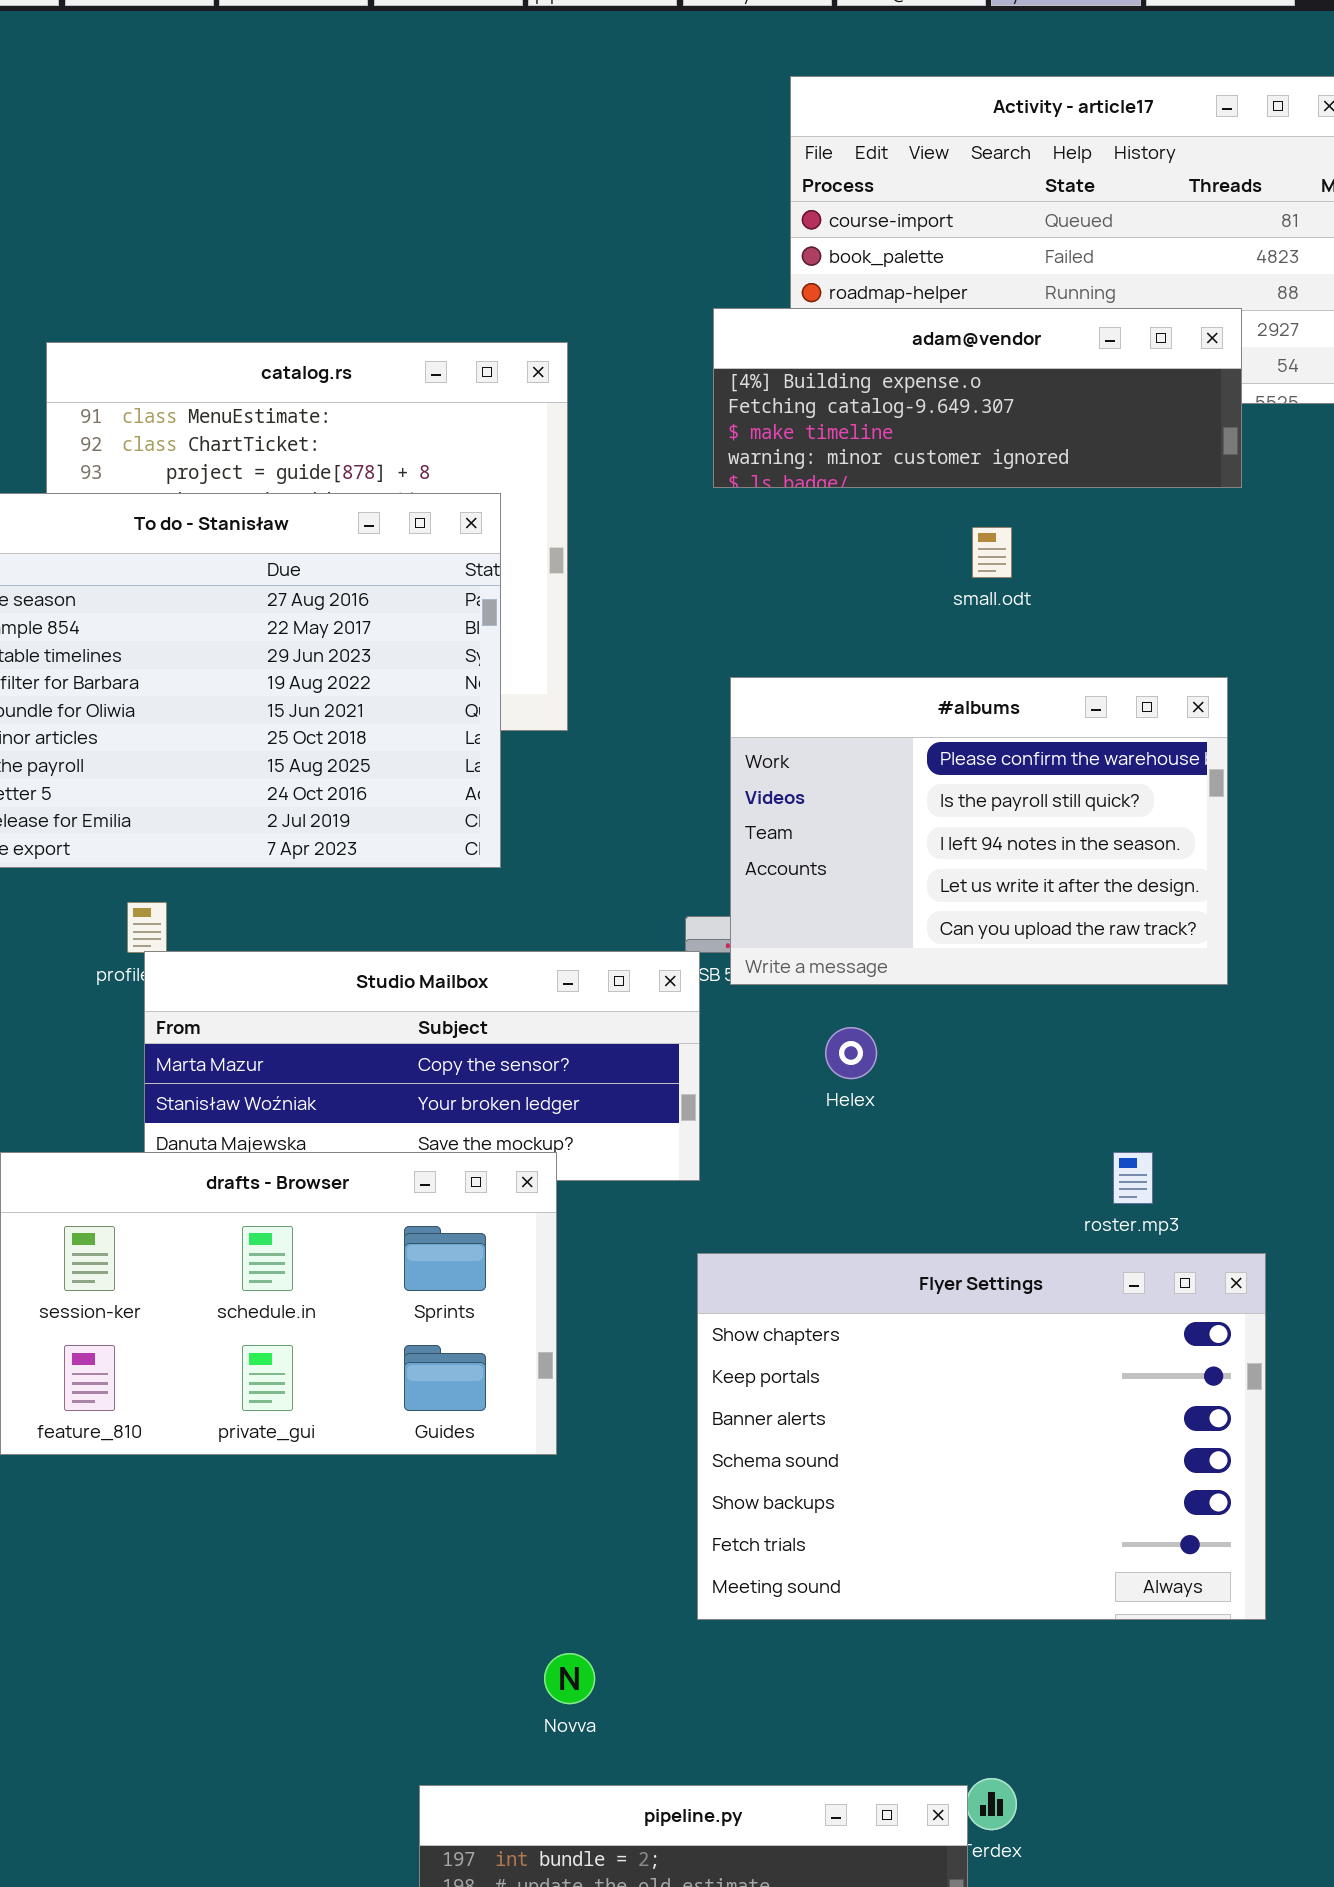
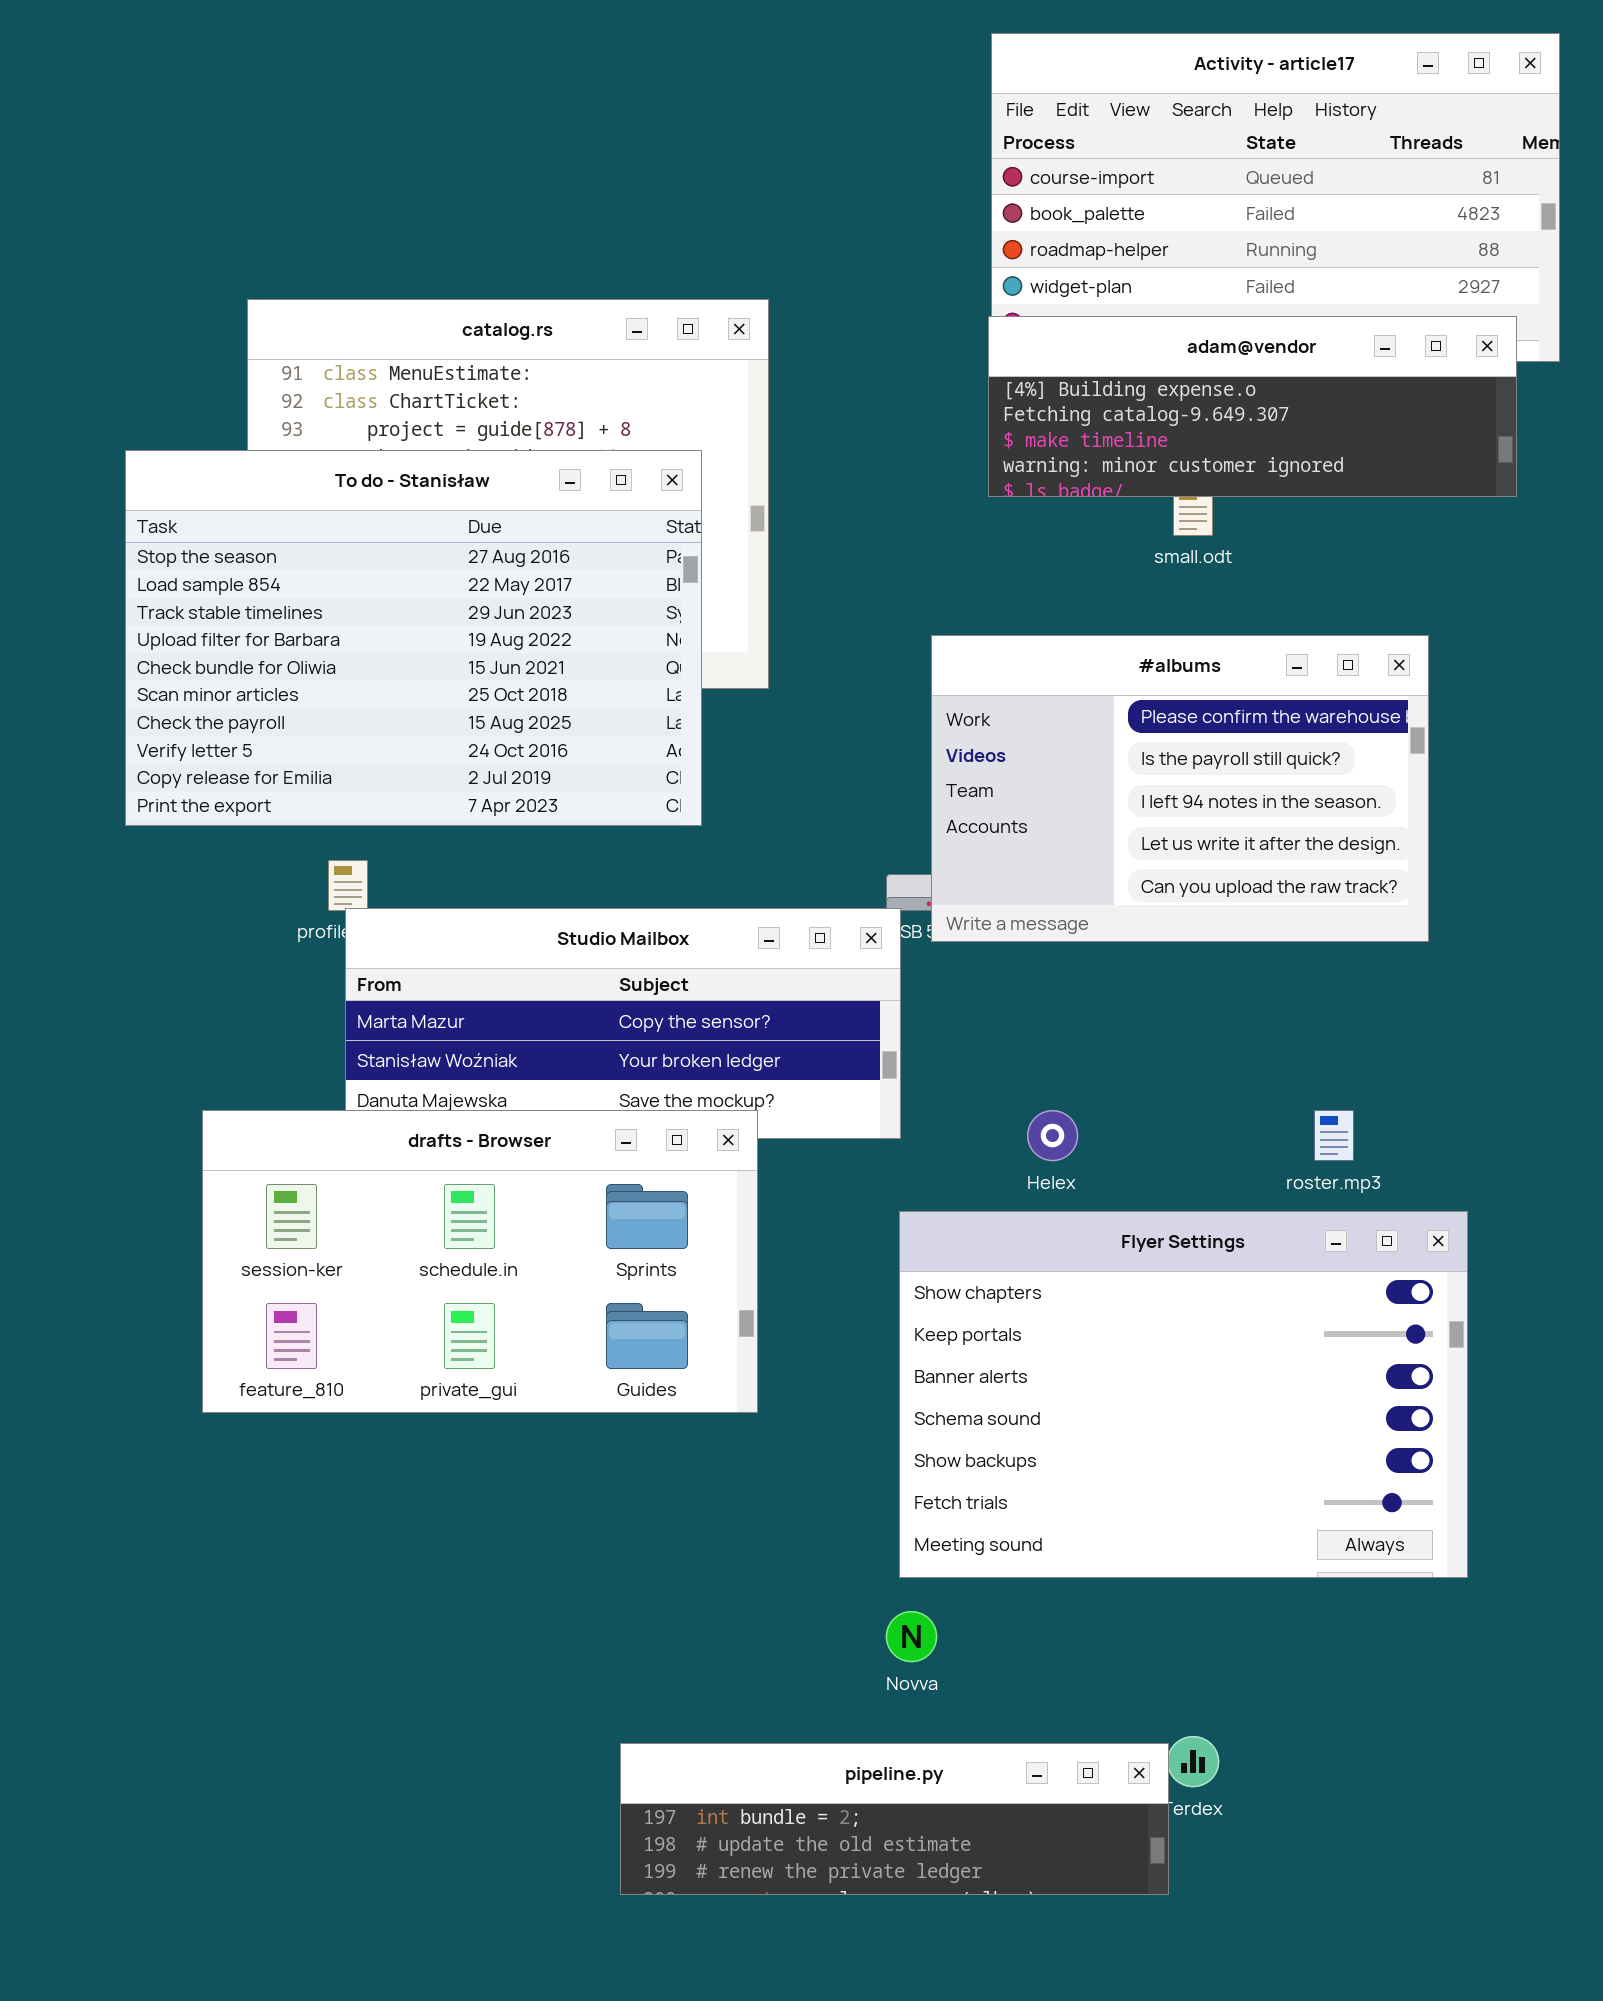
adam@vendor: [713,308,1242,488] -> [988,316,1517,497], moved
Helex: [825,1027,877,1079] -> [1027,1110,1078,1161], moved
Novva: [544,1653,595,1704] -> [886,1611,937,1662], moved

